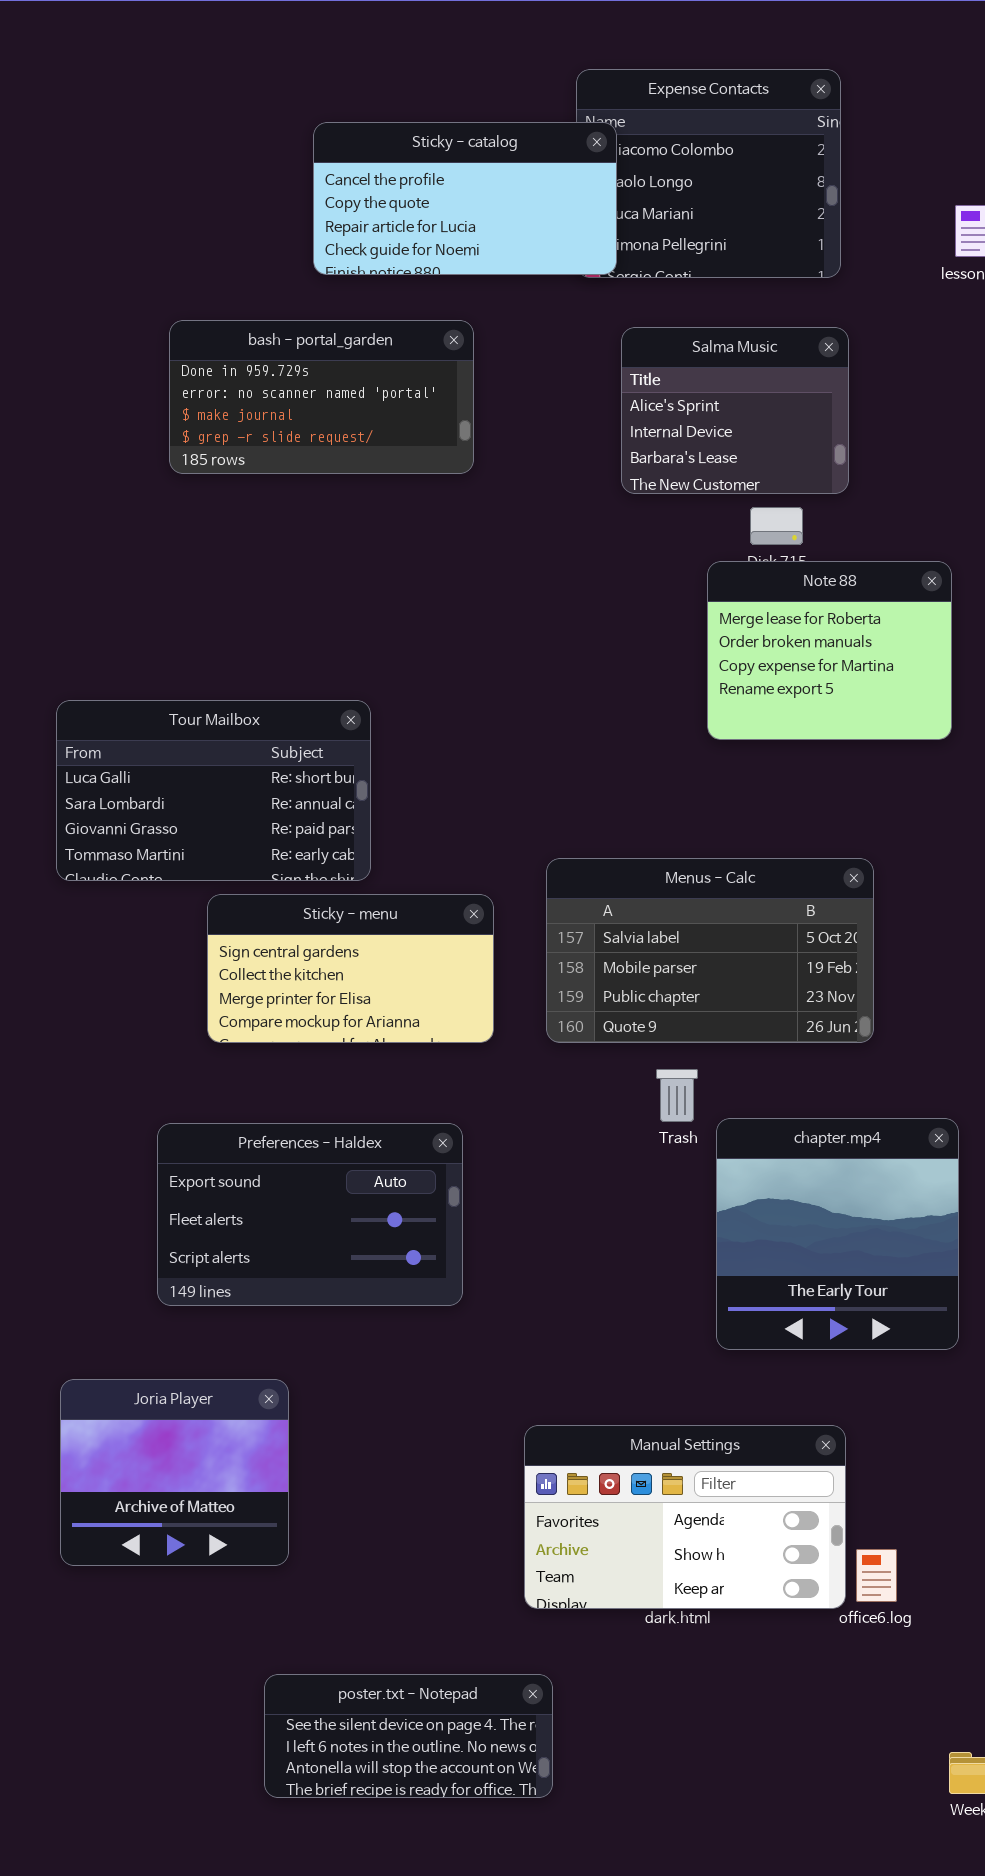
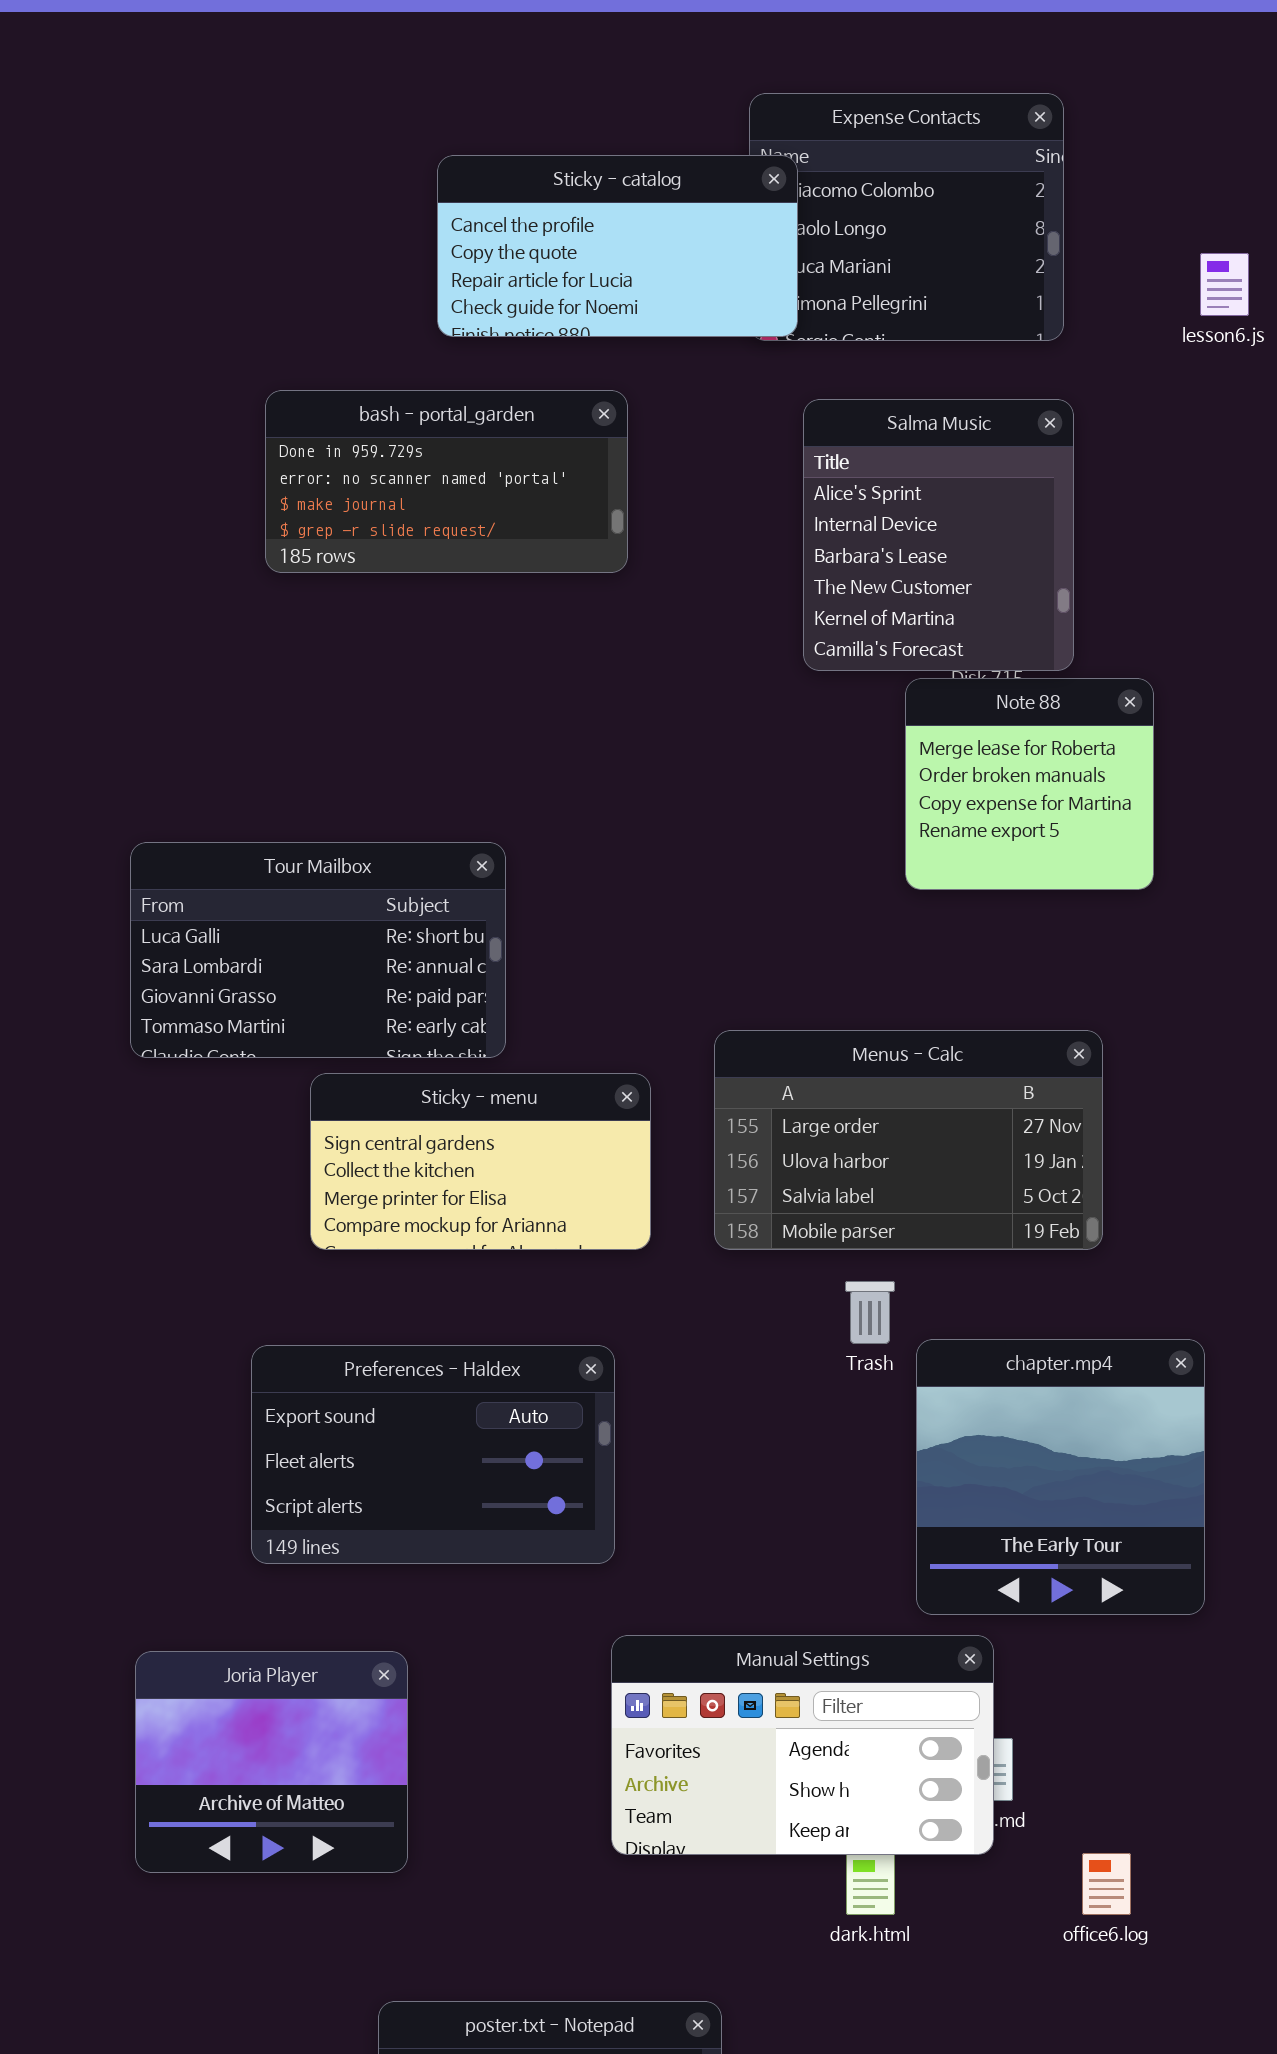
Salma Music: [621,327,849,494] -> [803,399,1074,671], resized
Note 88: [707,561,952,740] -> [905,678,1154,890], resized
Menus - Calc: [546,858,874,1043] -> [714,1030,1103,1250], scrolled up 2 rows
Manual Settings: [524,1425,846,1609] -> [611,1635,994,1855], moved

